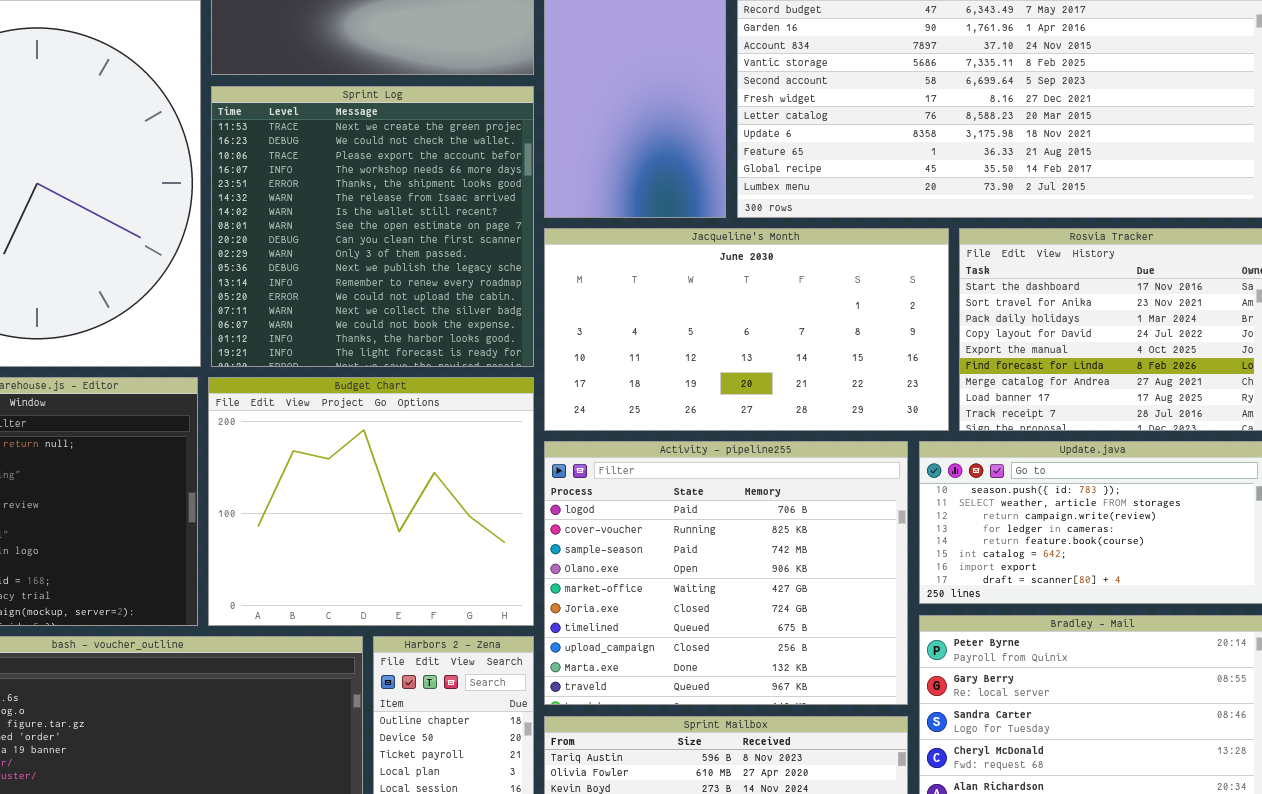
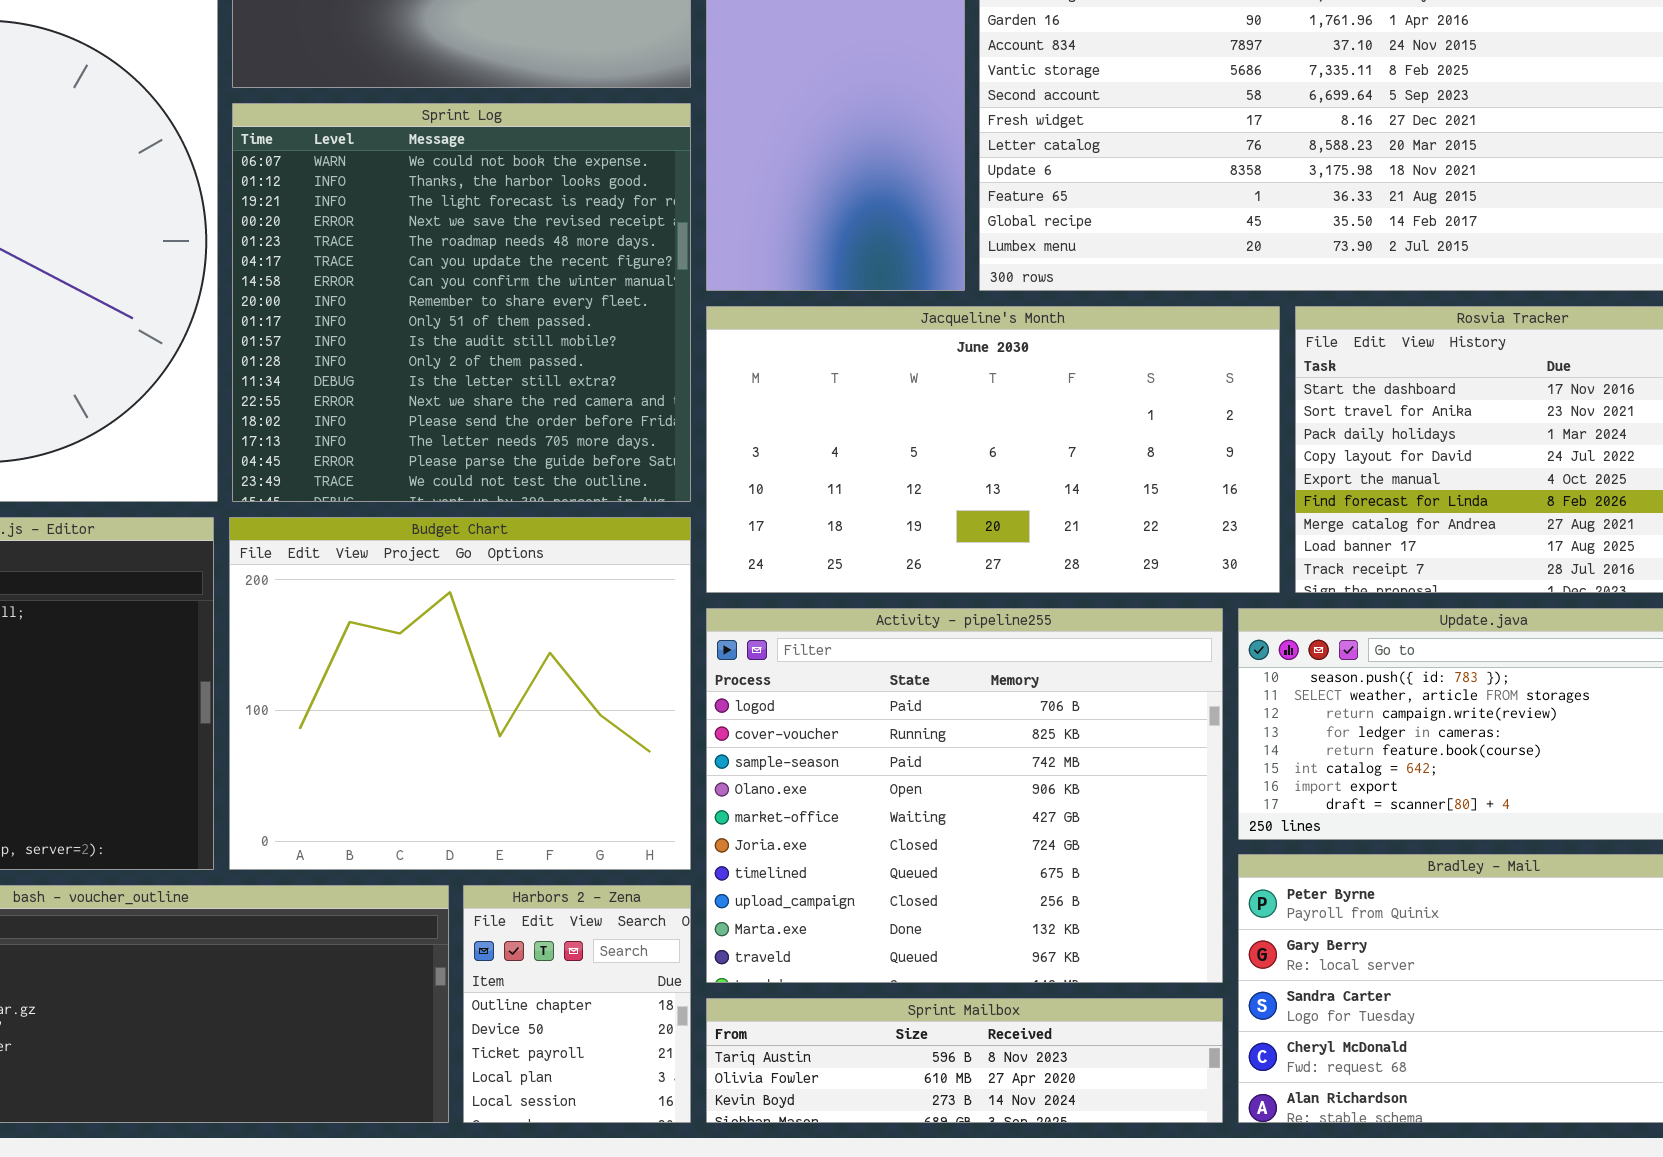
Sprint Log: [211,86,534,367] -> [232,103,691,502], scrolled down 14 rows

